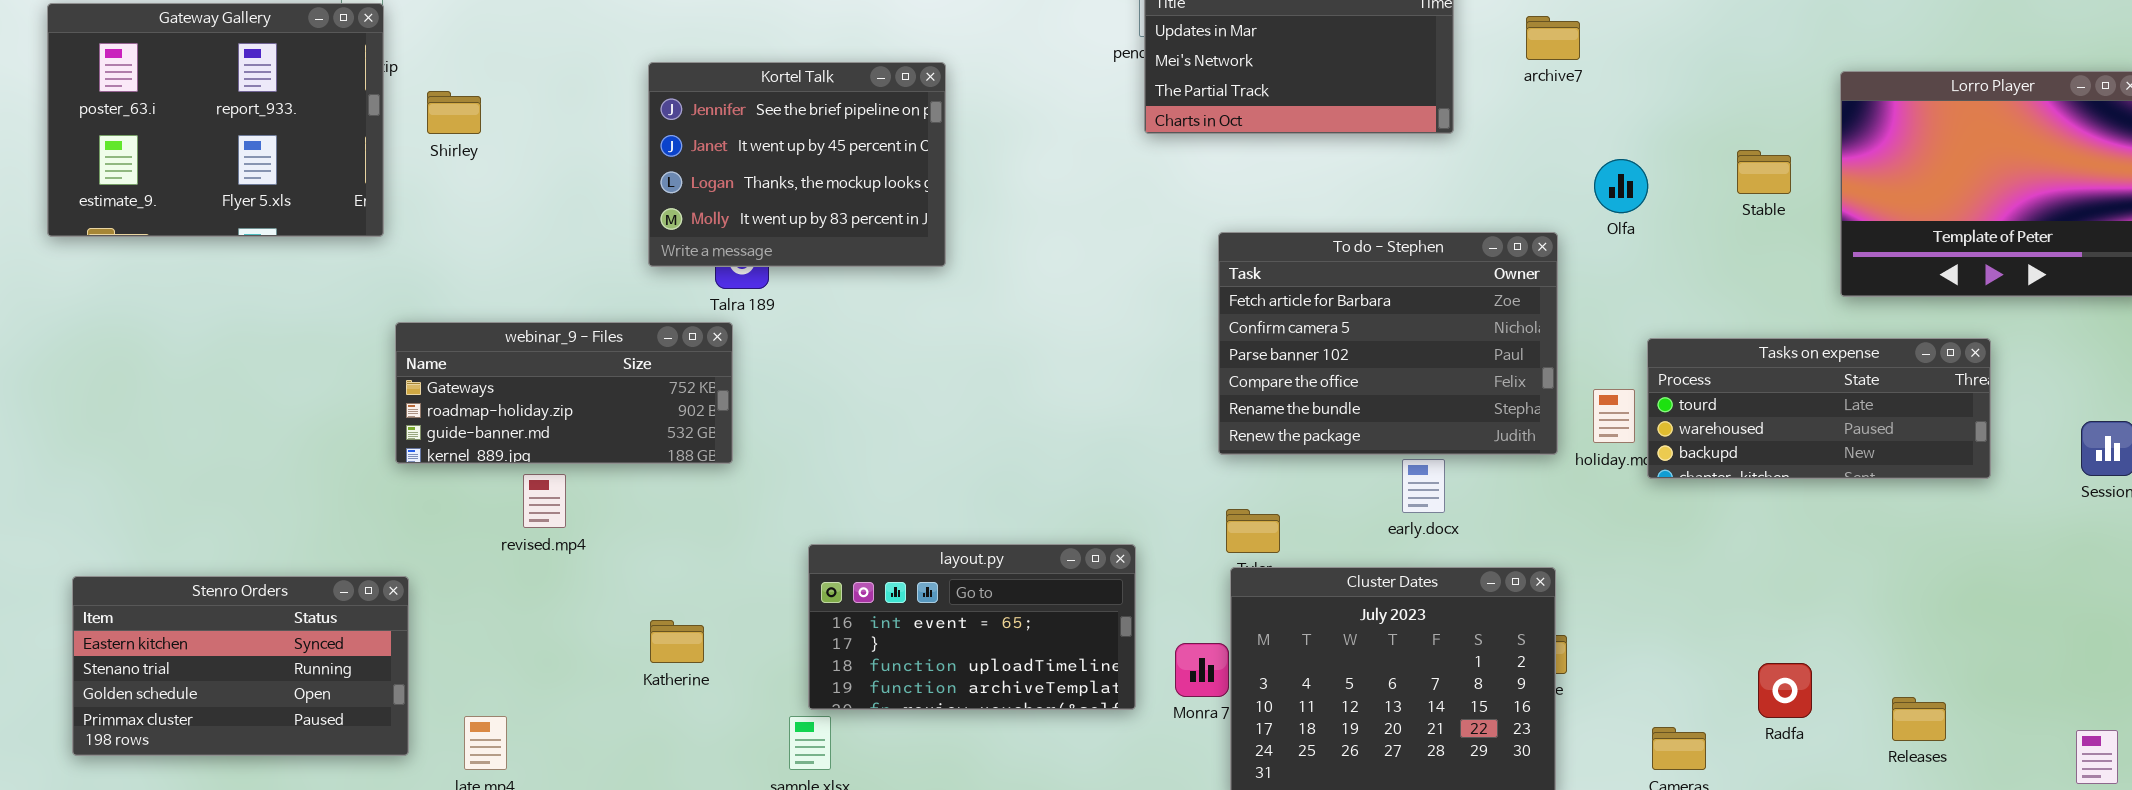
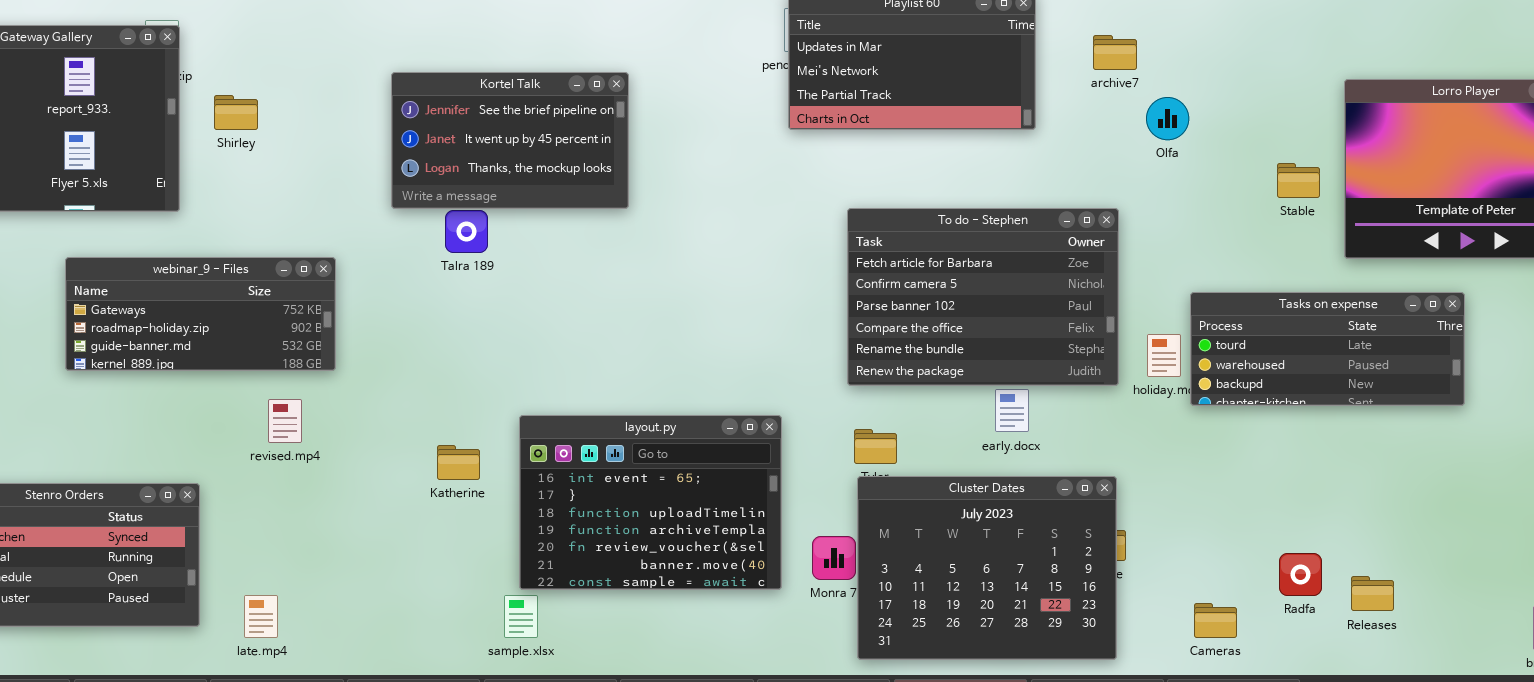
Kortel Talk: [648,62,946,267] -> [391,72,629,209], resized
Stable: [1737,150,1791,194] -> [1277,163,1320,198], moved
Olfa: [1594,159,1648,213] -> [1146,97,1189,140], moved
webinar_9 - Files: [395,322,733,464] -> [65,257,336,371], moved
revised.mp4: [523,474,566,528] -> [268,399,302,443], moved
layout.py: [808,544,1136,710] -> [519,415,782,590], resized
Katherine: [650,620,704,663] -> [437,445,480,480], moved
Releases: [1892,697,1946,741] -> [1351,576,1394,611], moved

